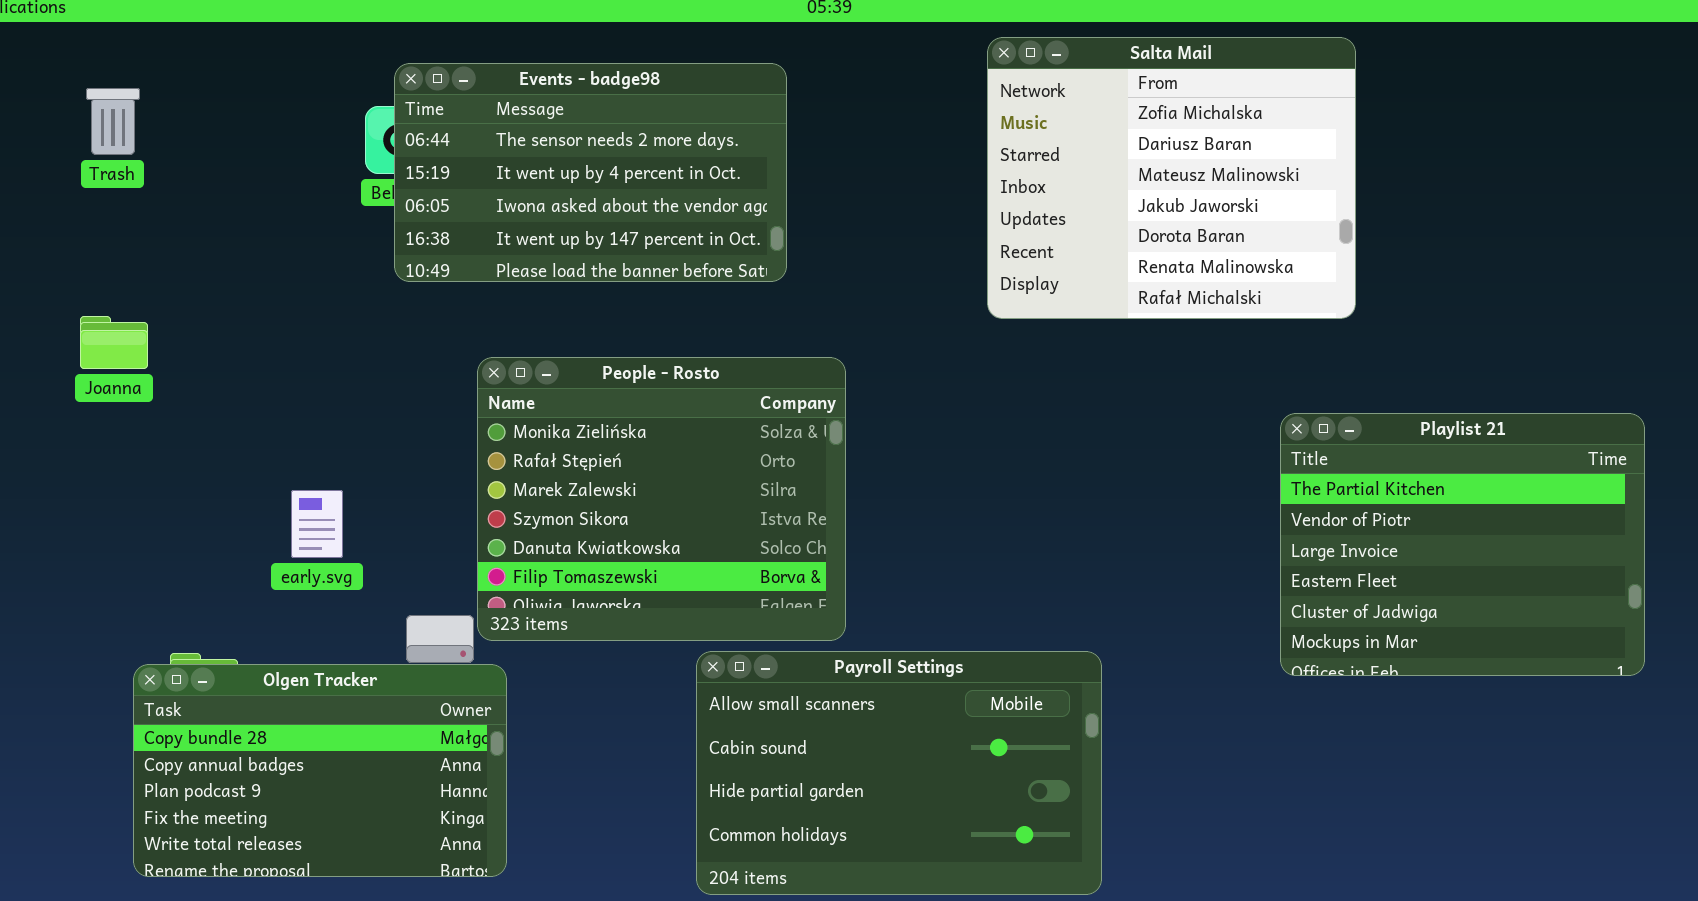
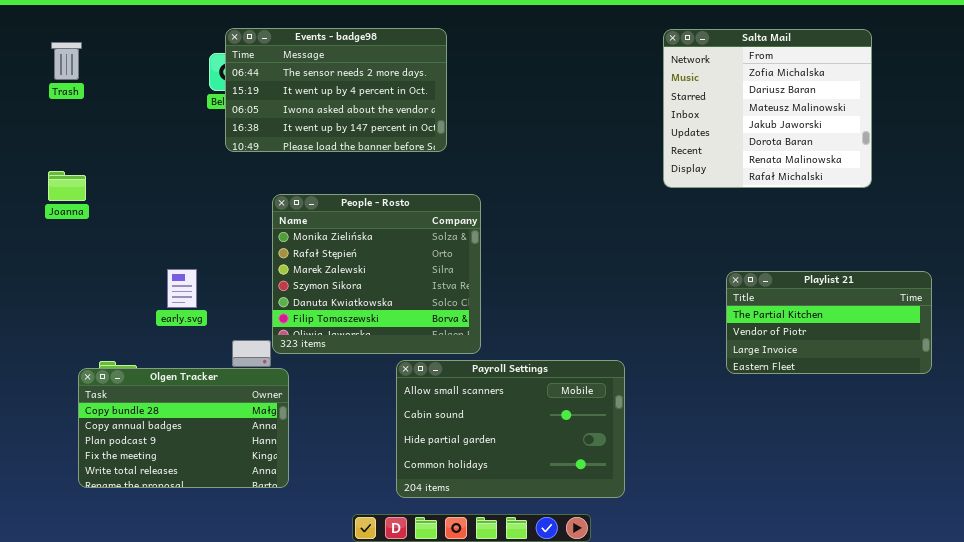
Salta Mail: [987,37,1356,319] -> [663,29,872,188], moved
Playlist 21: [1280,413,1645,676] -> [726,271,932,374], resized

